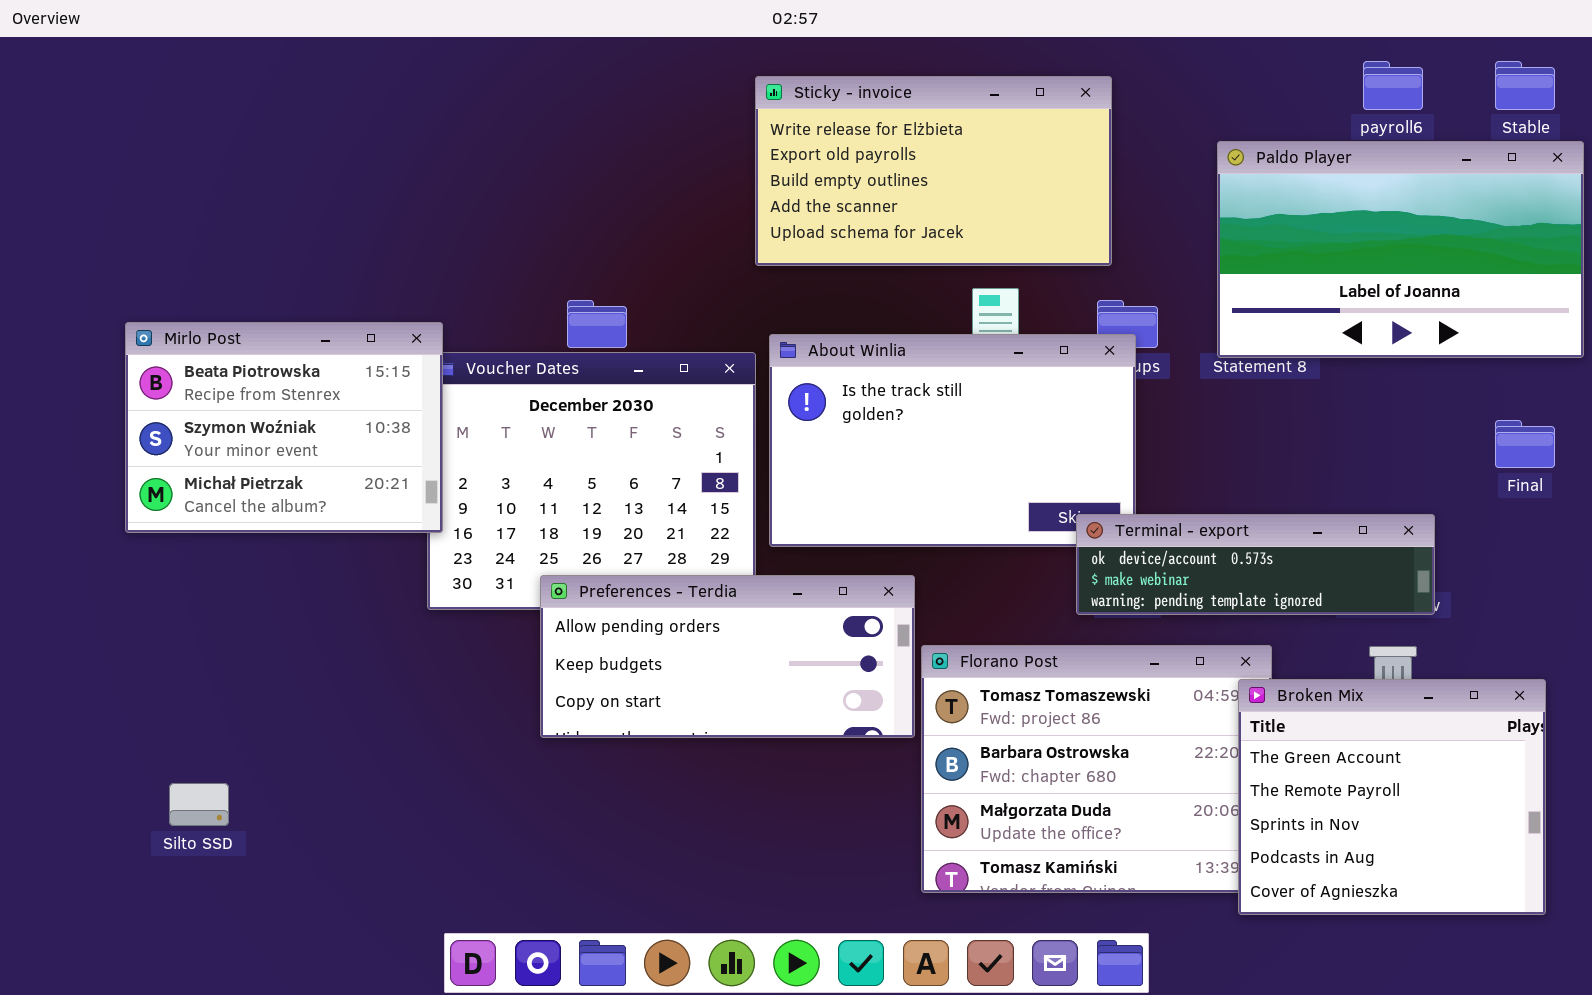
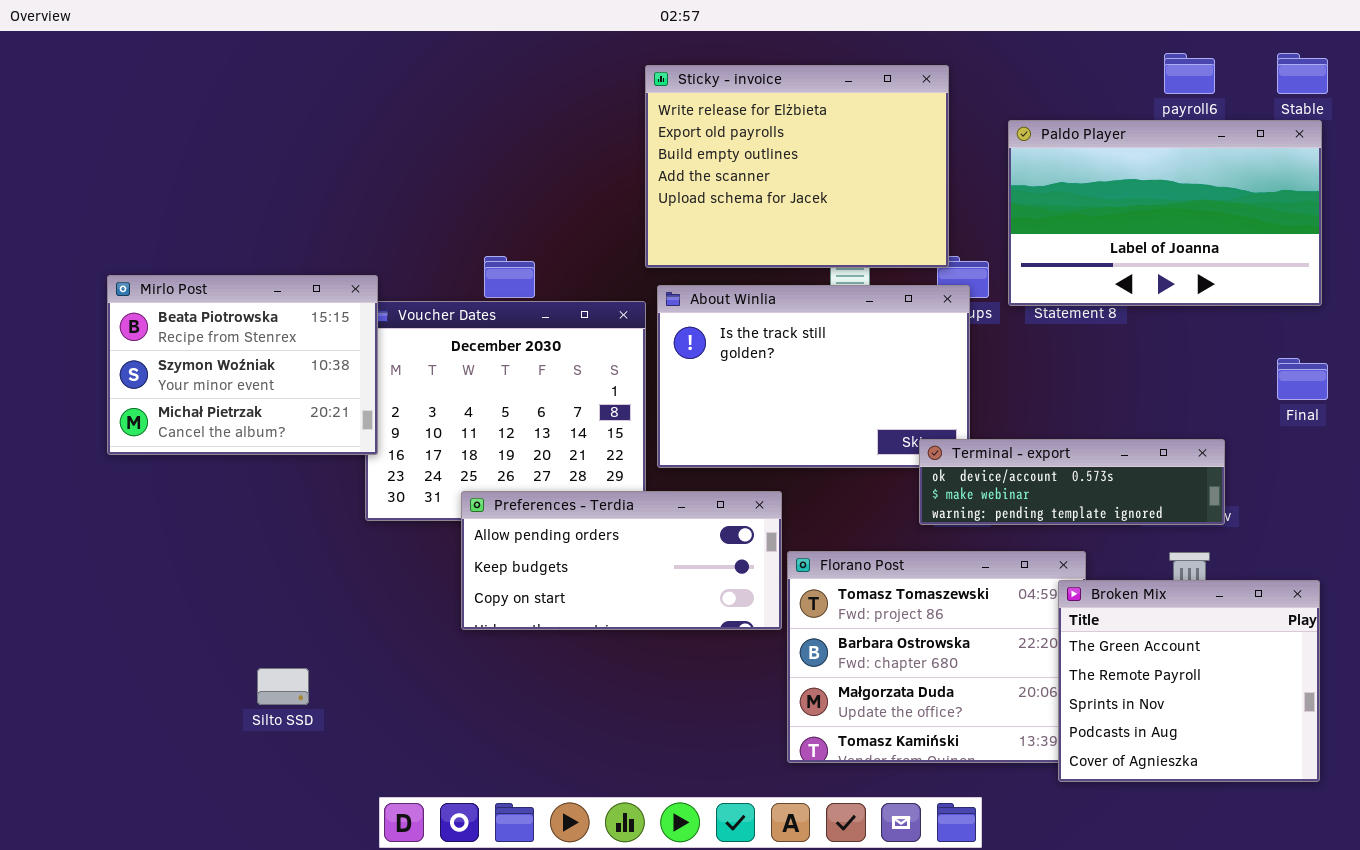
Sticky - invoice: [755,76,1112,266] -> [645,65,949,268], resized
Paldo Player: [1217,141,1584,358] -> [1008,120,1322,306], moved
Silto SSD: [169,783,229,826] -> [257,668,309,705], moved

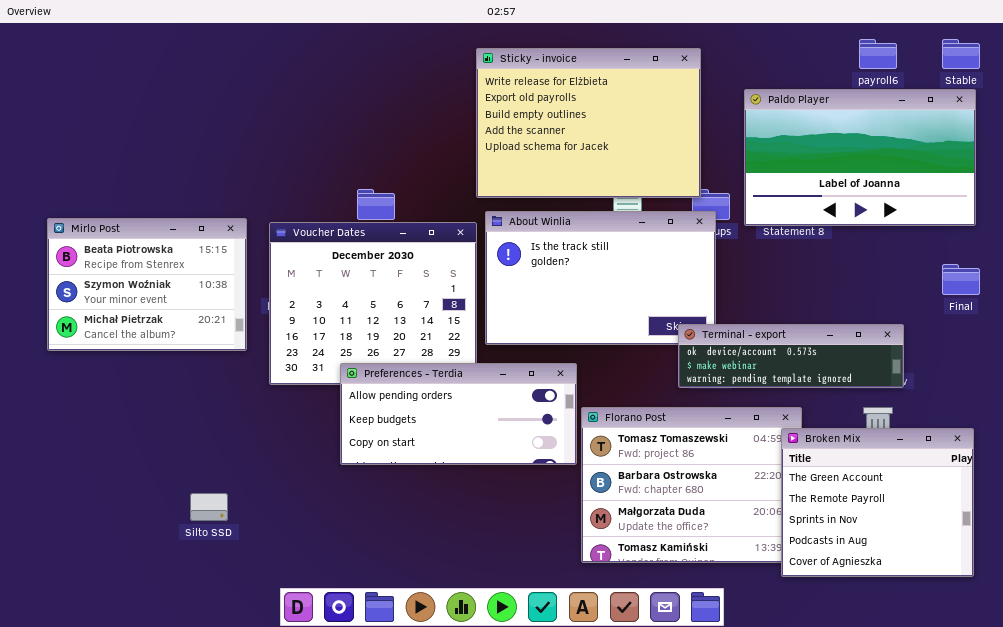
Mirlo Post: [107,275,378,455] -> [47,218,247,351], moved

